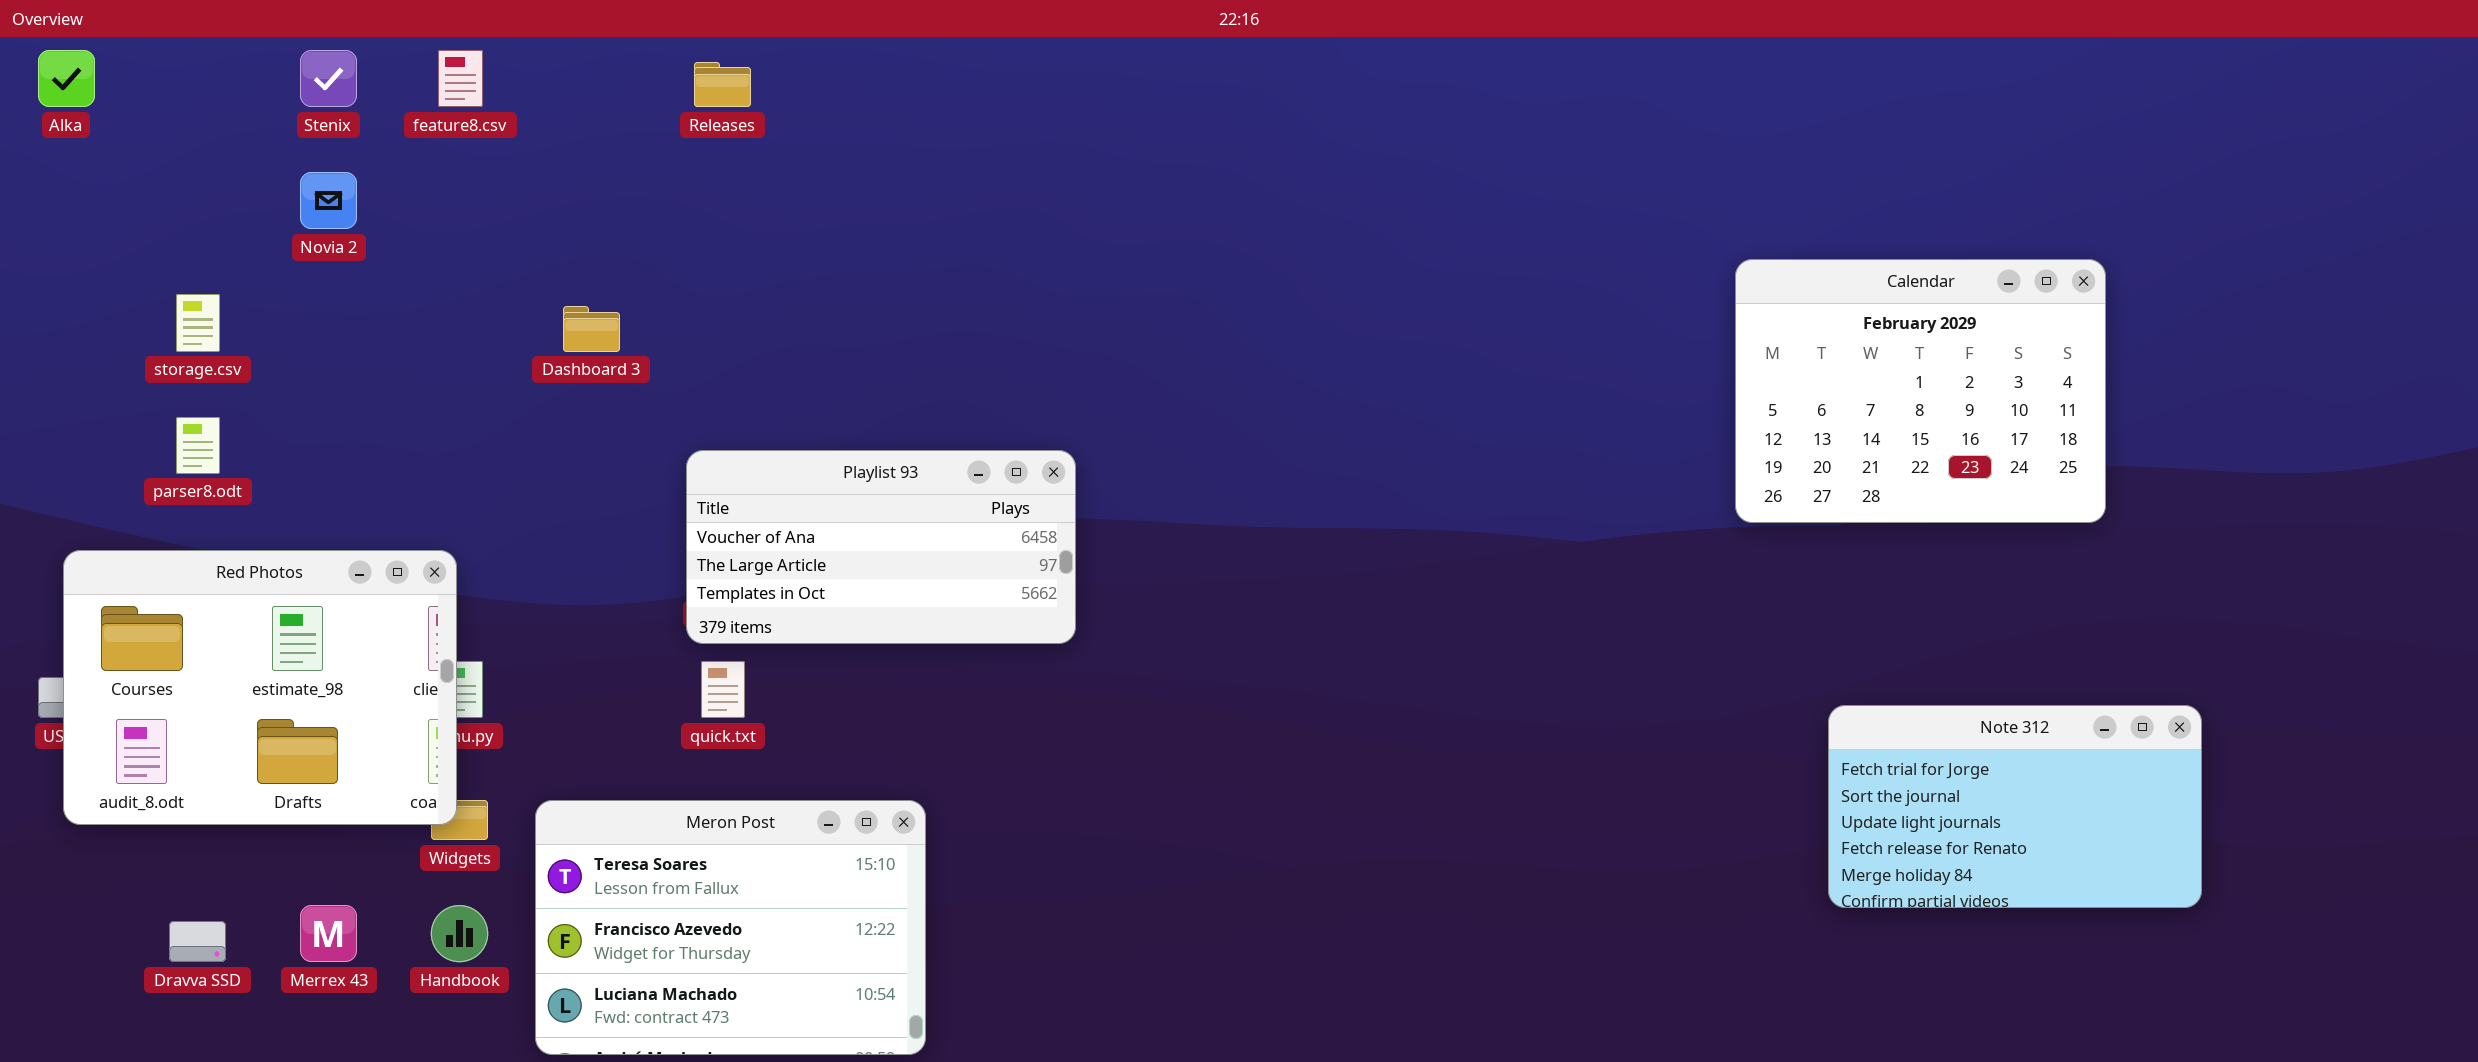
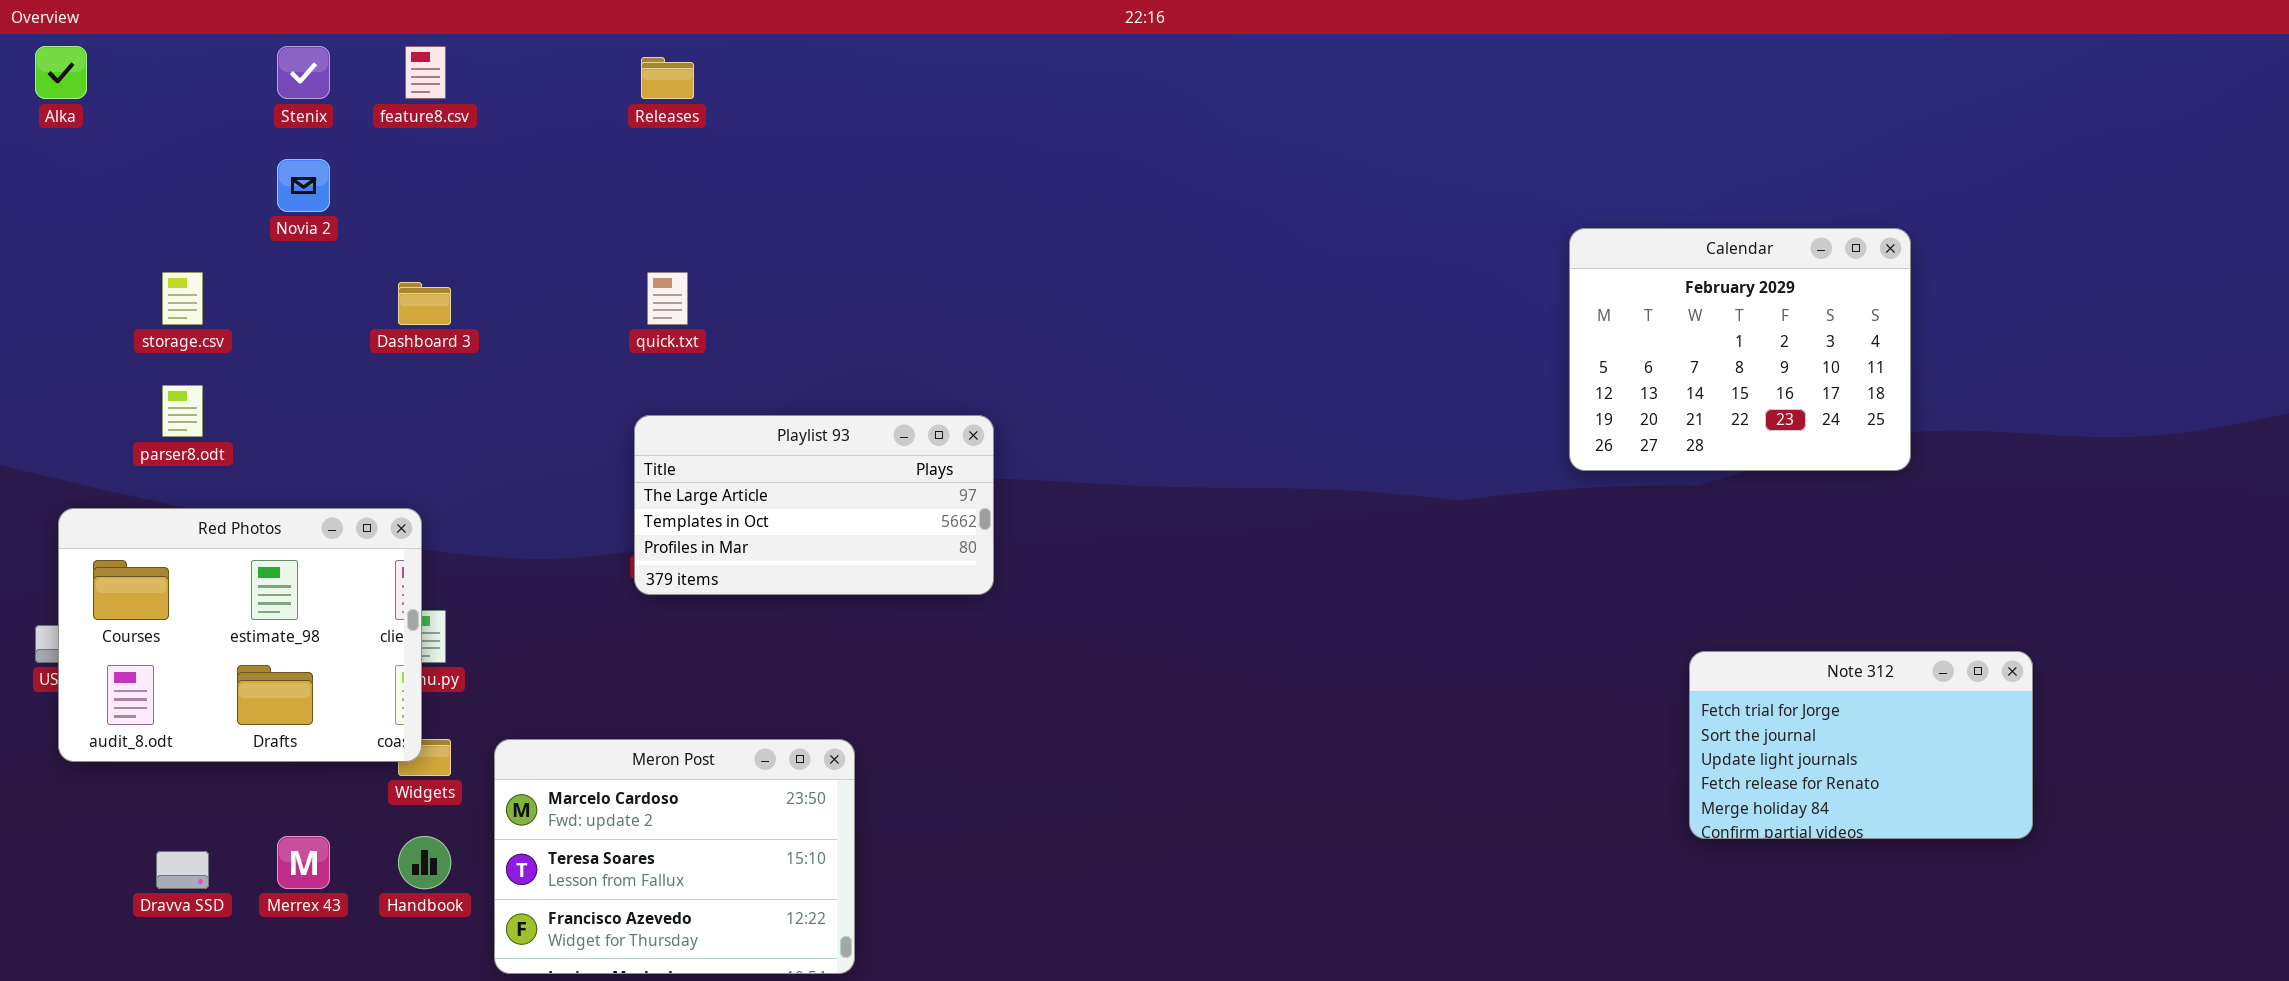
Calendar: [1735,259,2106,523] -> [1569,228,1911,471], moved
Dashboard 3: [563,306,620,352] -> [398,282,451,325], moved
Playlist 93: [686,450,1076,644] -> [634,415,994,595], scrolled down 1 row
quick.txt: [701,661,745,718] -> [647,272,688,325], moved
Meron Post: [535,800,926,1055] -> [494,739,855,974], scrolled up 1 row

